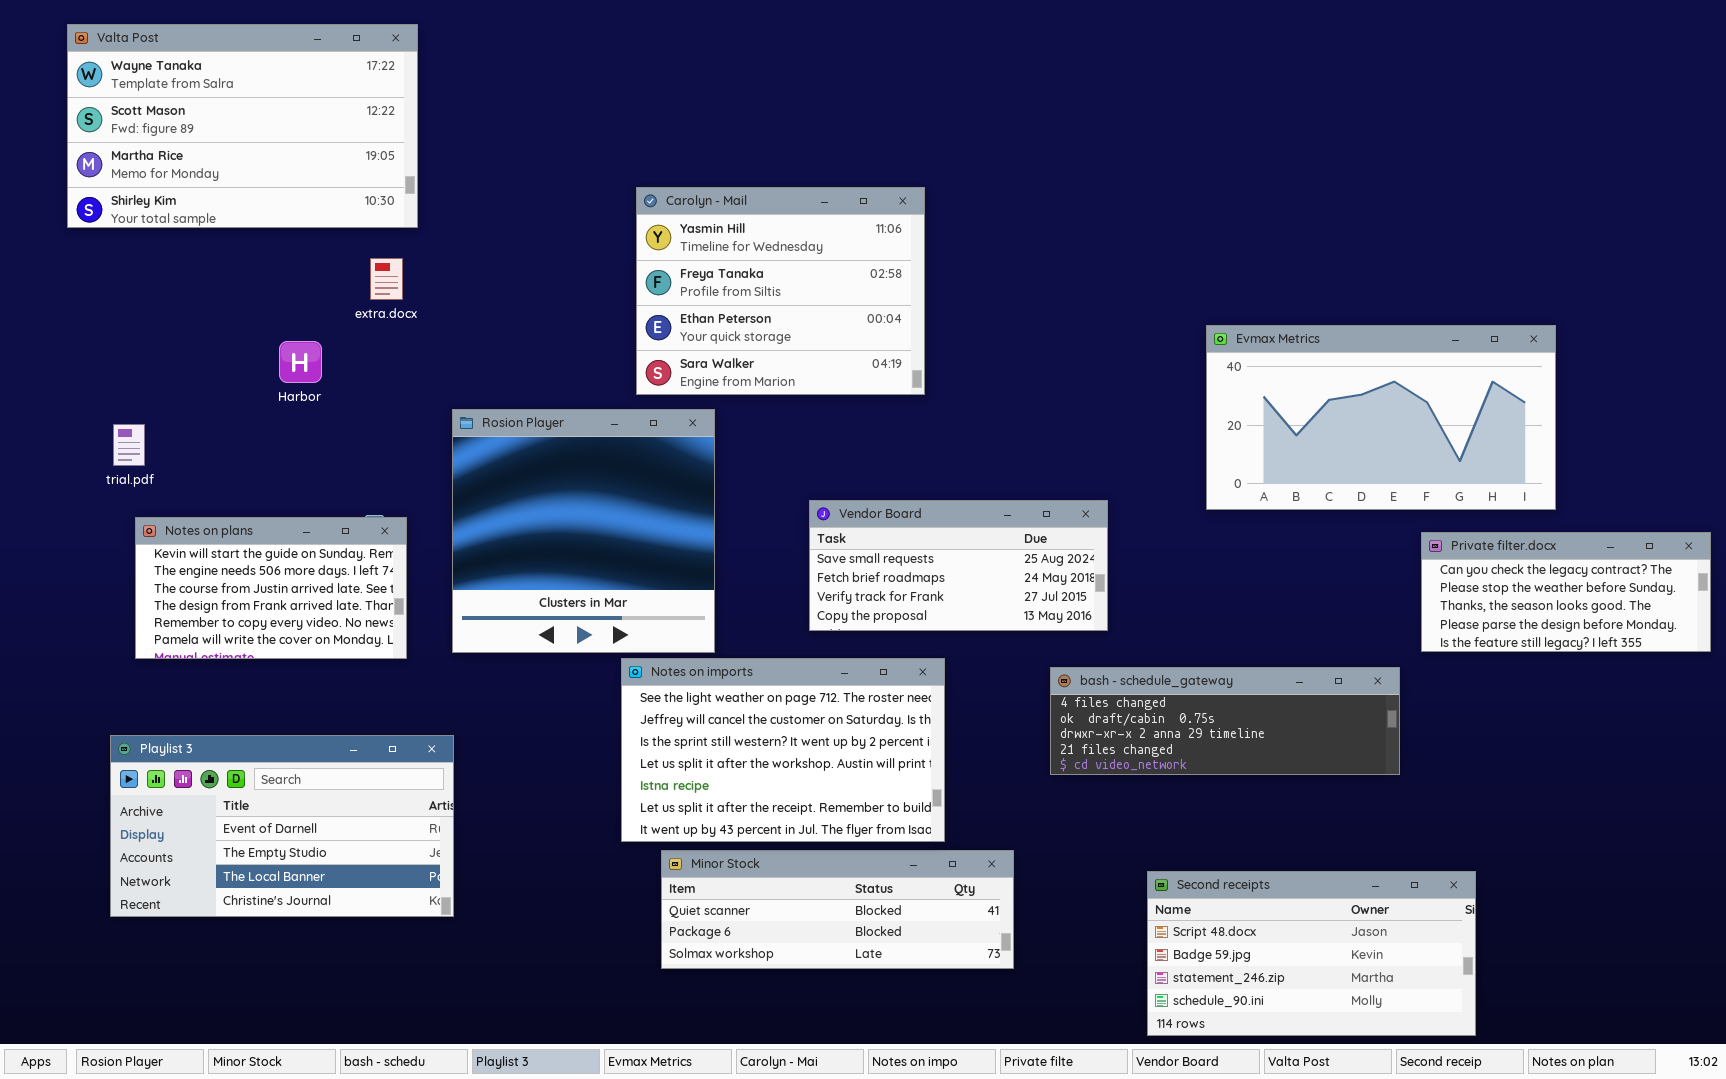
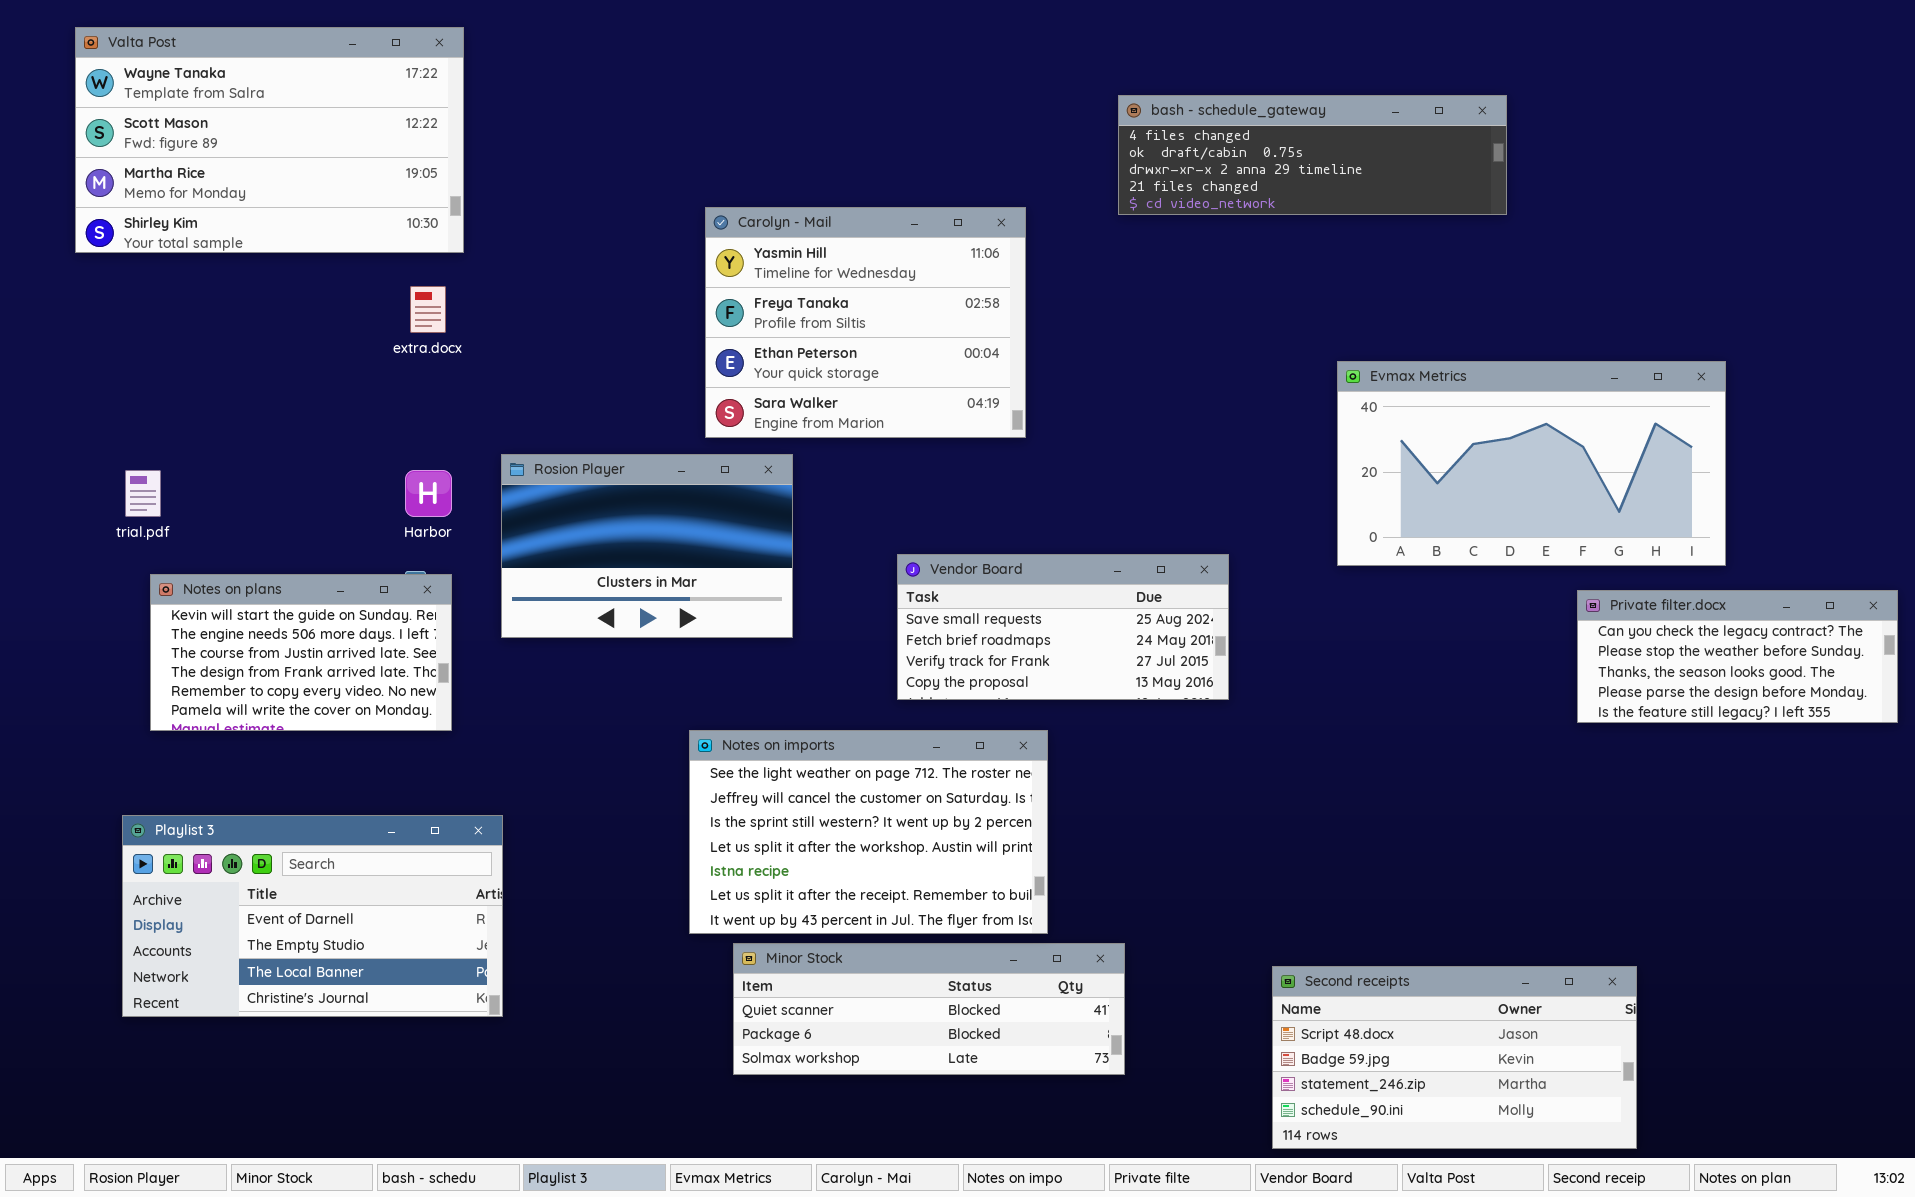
Harbor: [279,341,322,383] -> [405,470,452,517], moved
Rosion Player: [452,409,715,653] -> [501,454,793,638], resized
bash - schedule_gateway: [1050,667,1400,775] -> [1118,95,1507,215], moved

